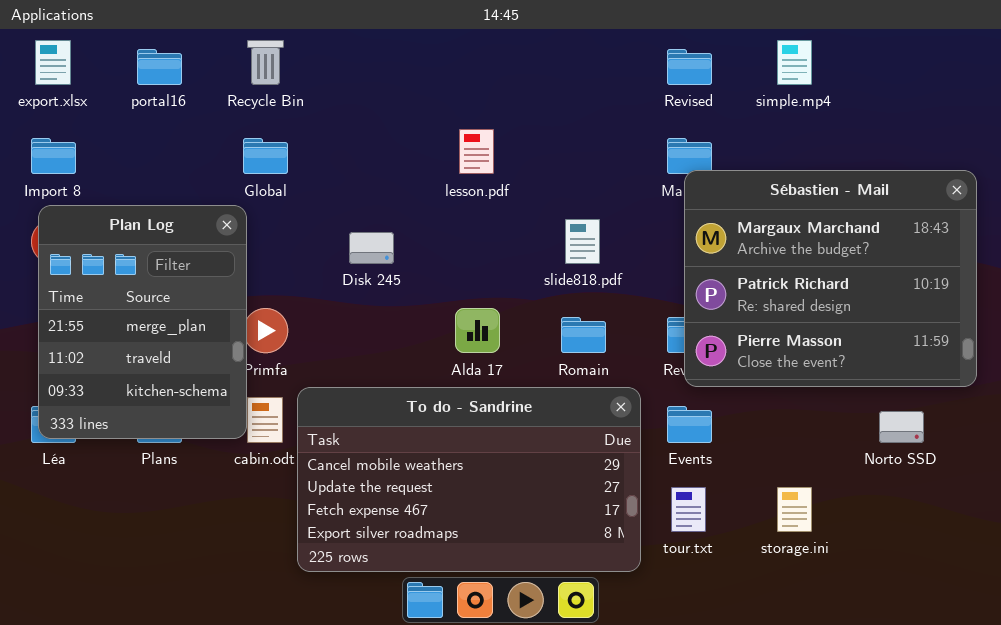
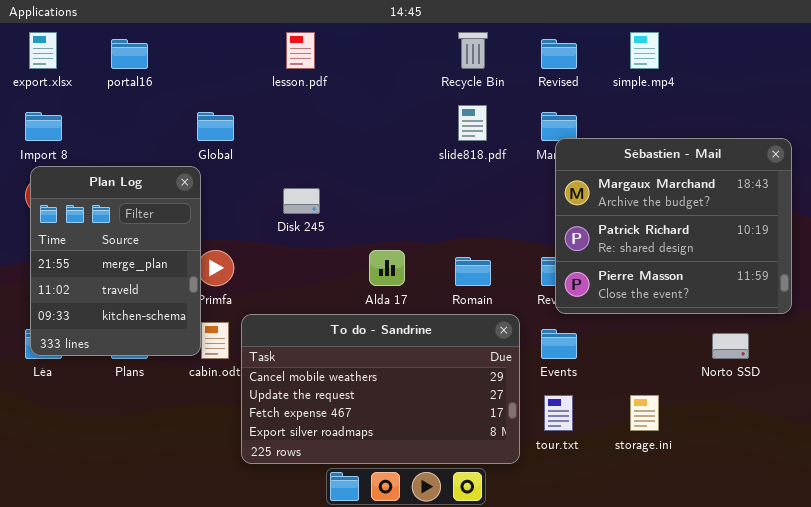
Recycle Bin: [247,40,284,85] -> [458,32,488,69], moved
lesson.pdf: [459,129,494,174] -> [286,32,315,69], moved
slide818.pdf: [565,219,600,264] -> [458,105,487,141], moved

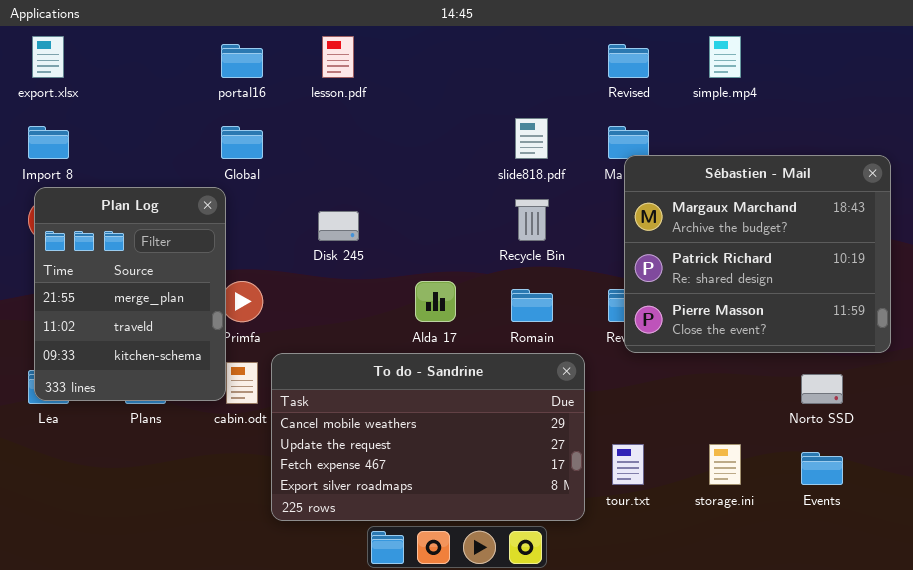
Recycle Bin: [458,32,488,69] -> [515,199,549,241], moved
portal16: [111,39,148,69] -> [221,44,263,78], moved
Events: [541,329,577,359] -> [801,452,843,485], moved

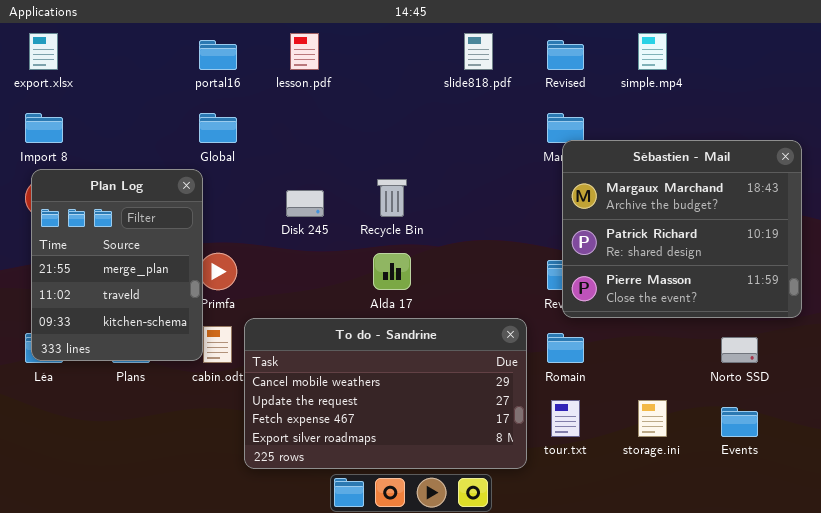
slide818.pdf: [515,118,548,159] -> [464,33,493,70], moved
Recycle Bin: [515,199,549,241] -> [377,179,407,217], moved
Romain: [511,289,553,322] -> [547,333,584,363], moved

